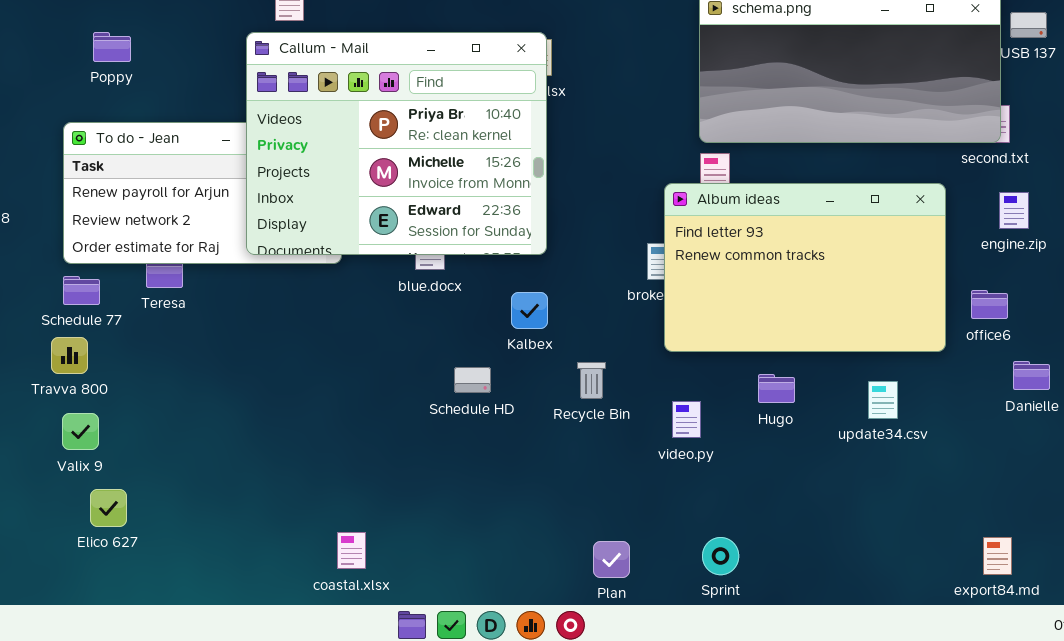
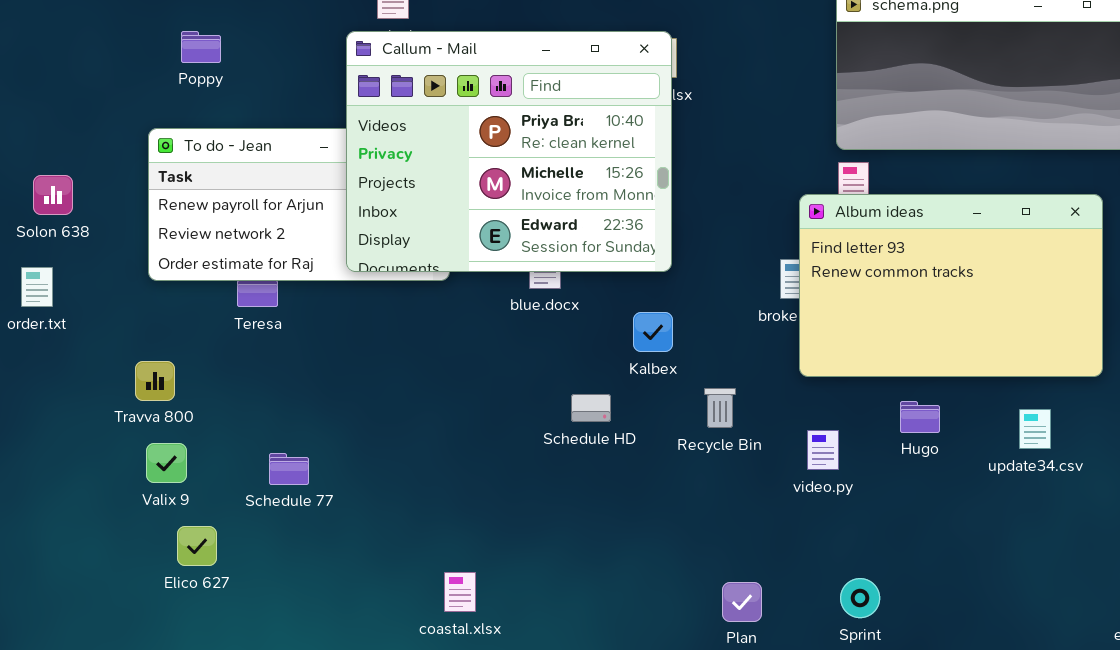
Schedule 77: [63,276,100,305] -> [269,453,309,485], moved

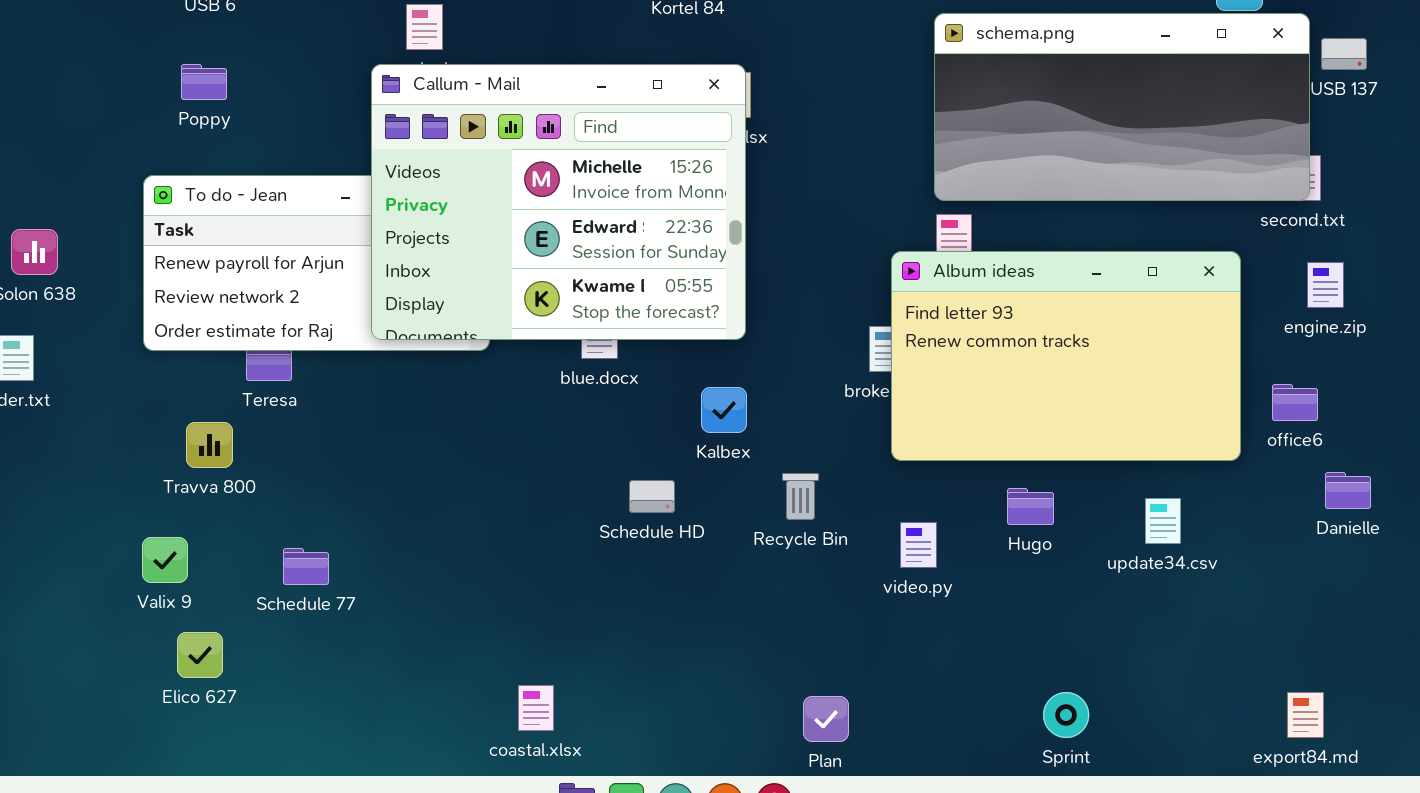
Callum - Mail: [346,31,672,272] -> [371,64,746,340], scrolled down 1 row
Travva 800: [135,361,175,401] -> [186,422,233,468], moved
coastal.xlsx: [444,572,476,612] -> [518,685,554,731], moved
Sprint: [840,578,880,618] -> [1043,692,1089,738], moved

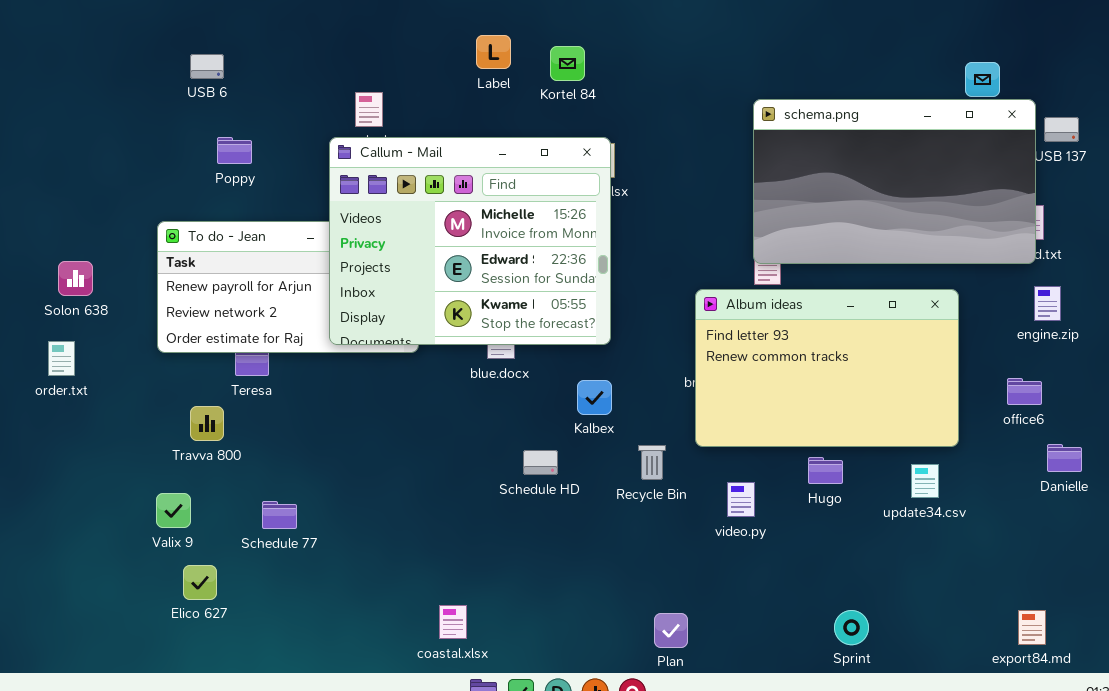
schema.png: [934,13,1310,201] -> [753,99,1036,264], resized
Poppy: [181,64,227,100] -> [217,137,252,164], moved
Album ideas: [891,251,1241,461] -> [695,289,959,447], moved

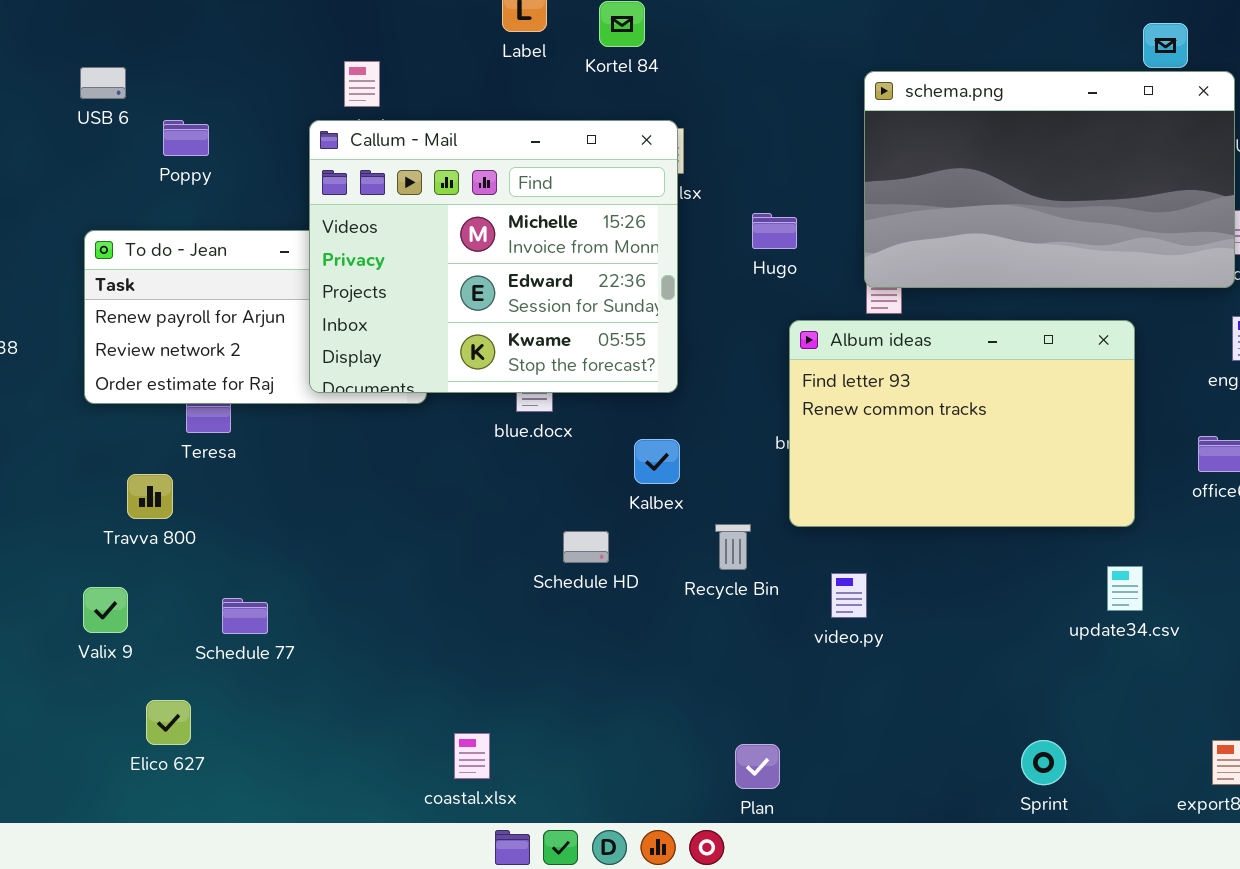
USB 6: [190,54,224,79] -> [80,67,126,99], moved
Hugo: [808,457,843,484] -> [752,213,797,249], moved
update34.csv: [911,464,939,498] -> [1107,566,1143,611], moved
Elico 627: [183,565,217,600] -> [146,700,191,745], moved
Sprint: [834,610,869,645] -> [1021,740,1066,785], moved

